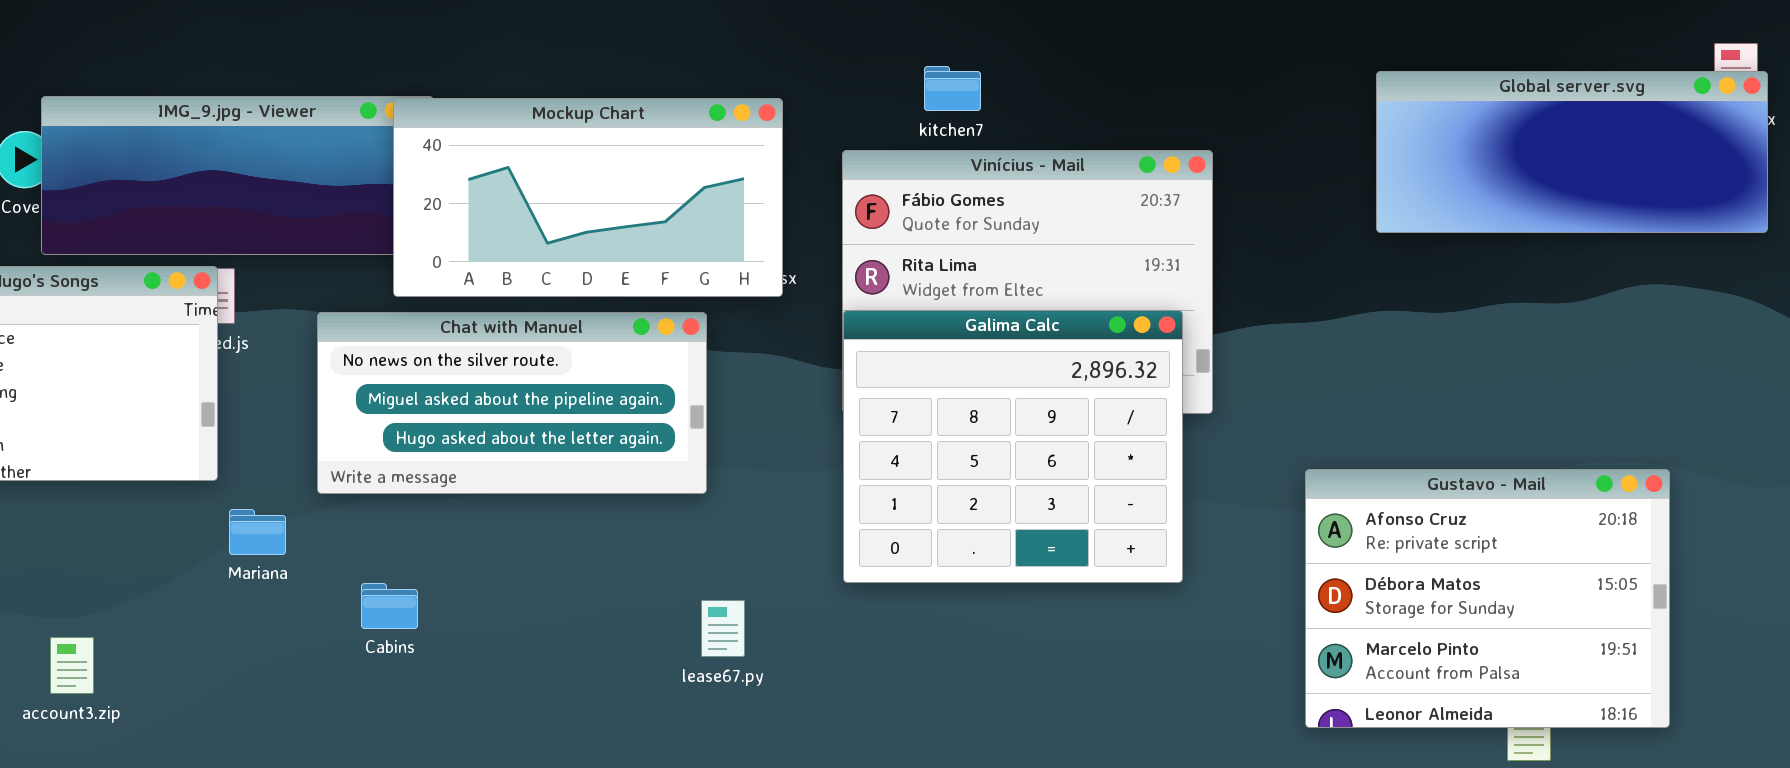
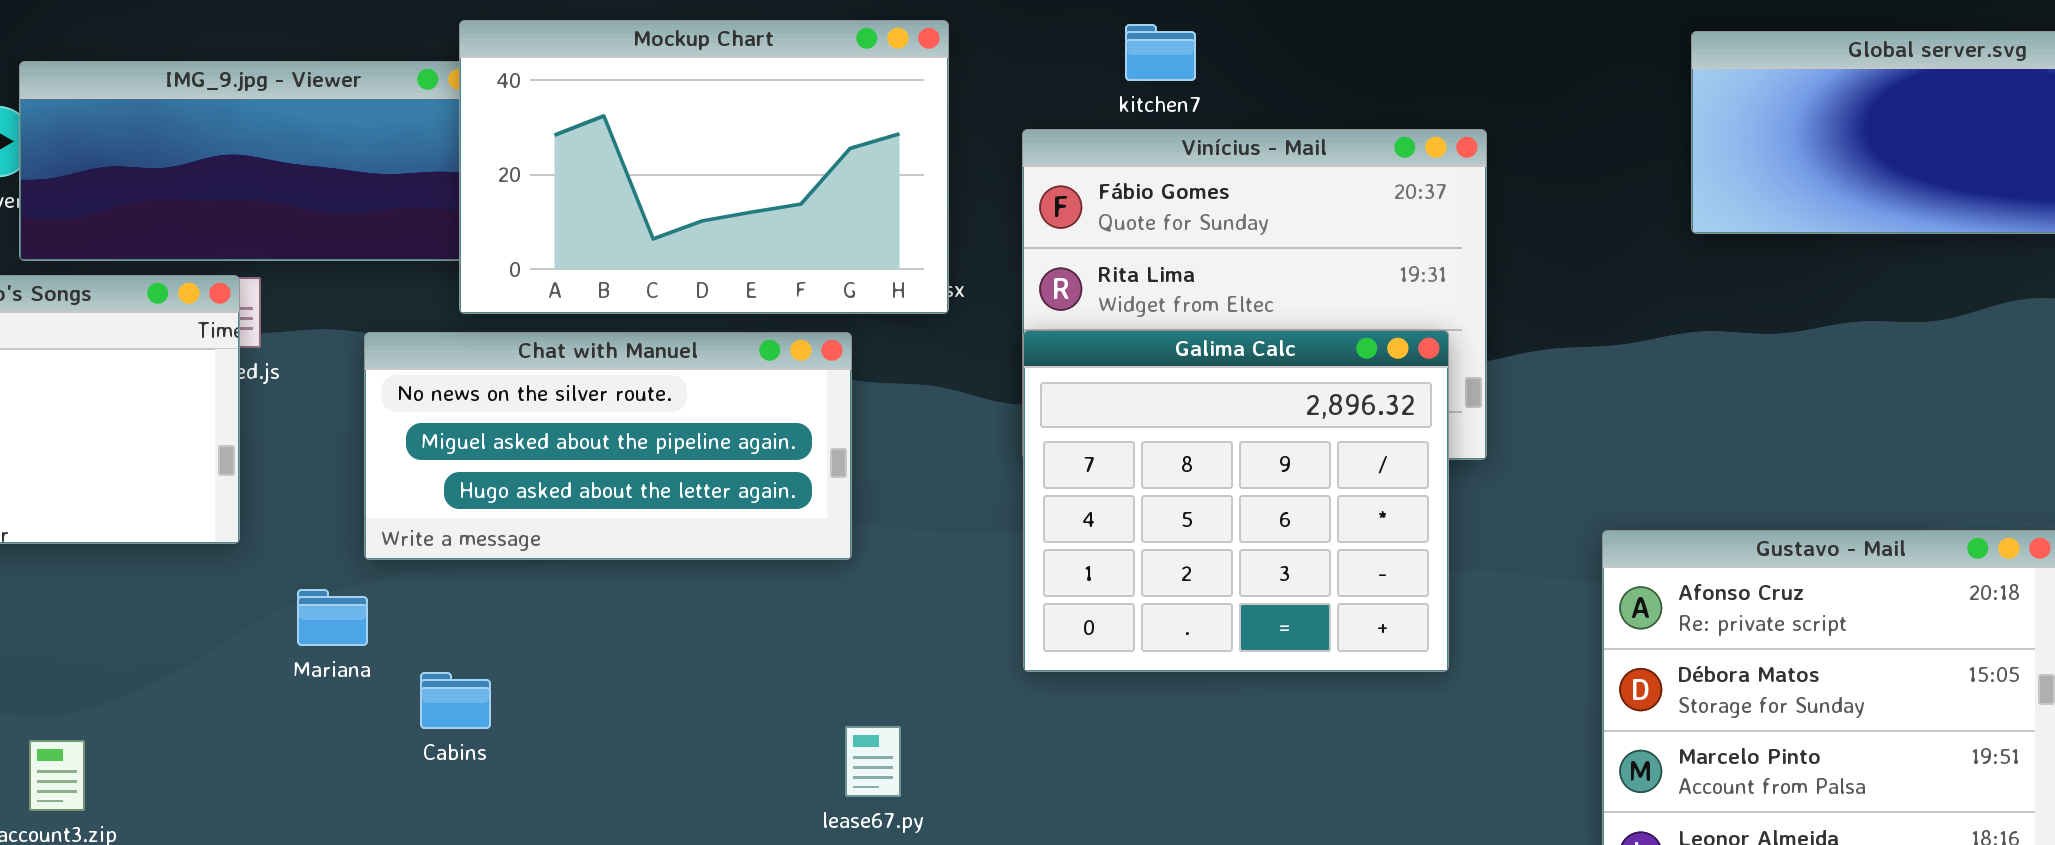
Mockup Chart: [393,98,783,297] -> [459,20,949,314], resized
Mariana: [229,509,286,555] -> [297,589,368,646], moved
lease67.py: [701,600,745,657] -> [845,726,901,797], moved

